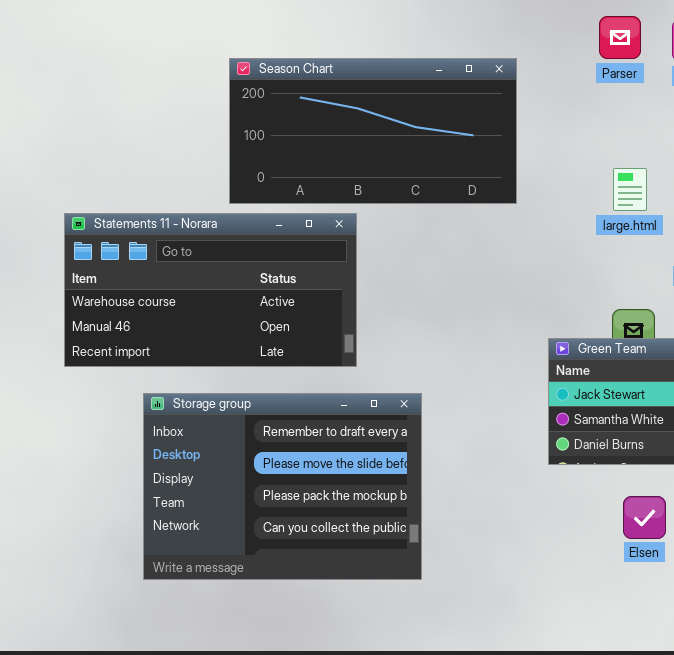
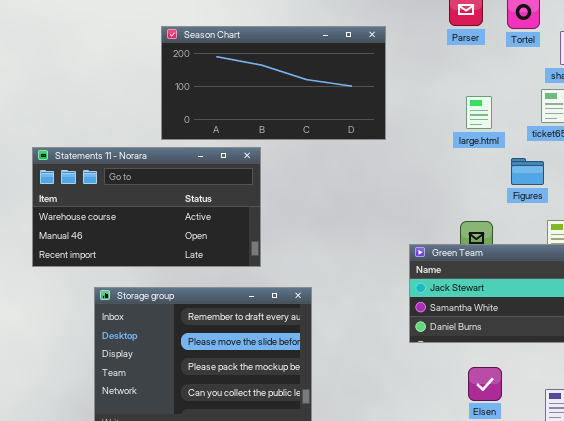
large.html: [613,168,647,211] -> [466,96,492,129], moved

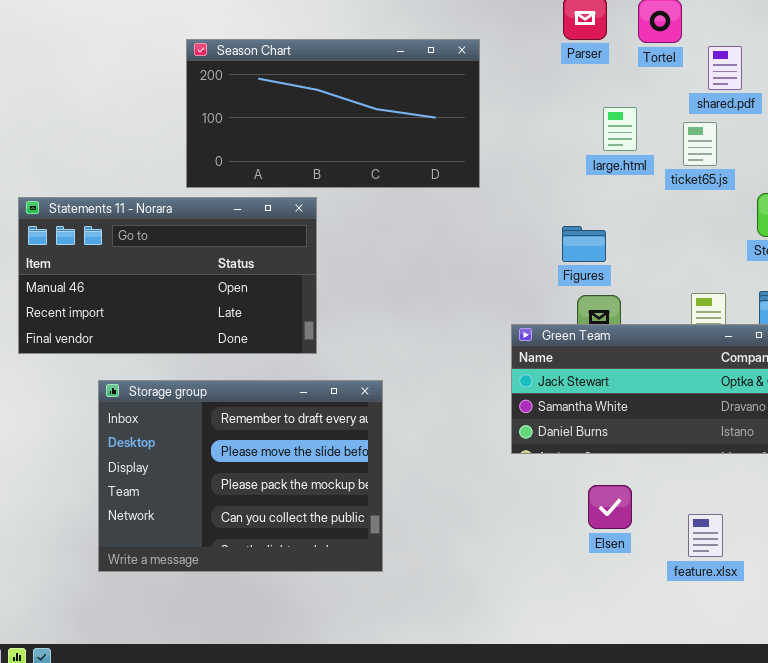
large.html: [466,96,492,129] -> [603,107,637,151], moved
Statements 11 - Norara: [32,147,261,267] -> [18,197,317,354], scrolled down 1 row
Figures: [511,158,544,185] -> [562,226,606,262], moved

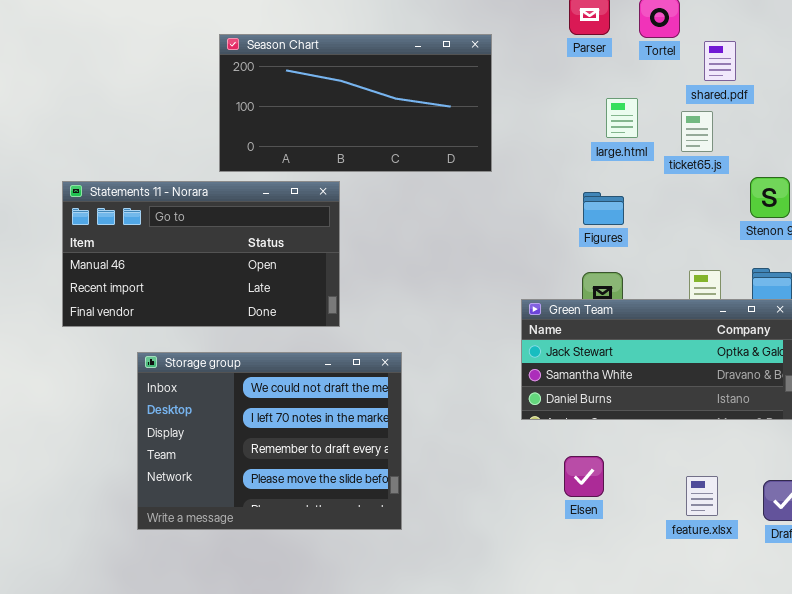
Figures: [562,226,606,262] -> [583,192,624,225], moved
Storage group: [98,380,383,572] -> [137,352,402,530], scrolled up 2 rows
Elsen: [588,485,632,529] -> [564,456,604,497], moved

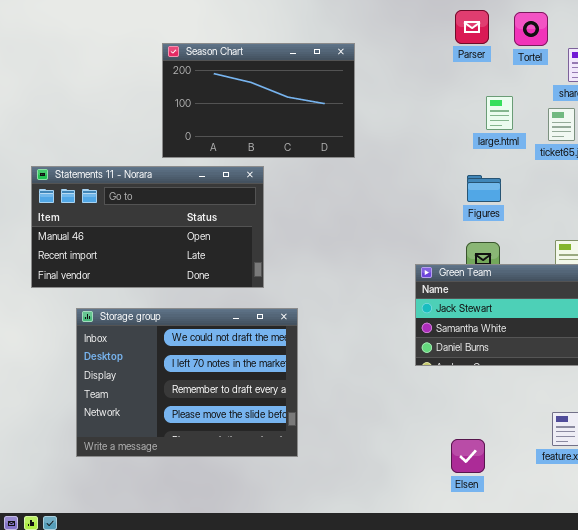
Season Chart: [219,34,492,172] -> [162,43,355,158], resized
Storage group: [137,352,402,530] -> [76,308,298,457], moved
Elsen: [564,456,604,497] -> [451,439,485,473], moved

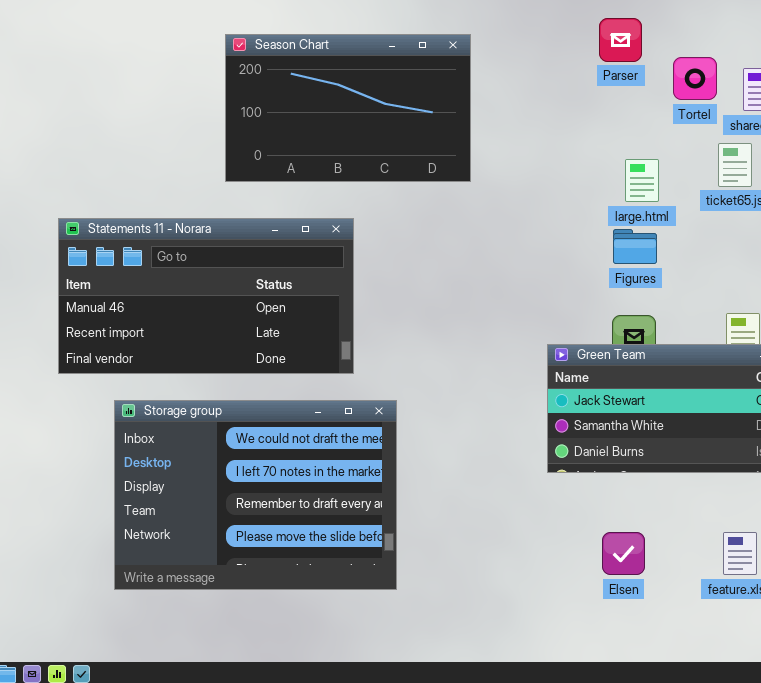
Tortel: [514,12,548,46] -> [673,57,717,100], moved
Season Chart: [162,43,355,158] -> [225,34,471,182], moved
large.html: [486,96,513,130] -> [625,159,659,202], moved
Elsen: [451,439,485,473] -> [602,532,645,575], moved

